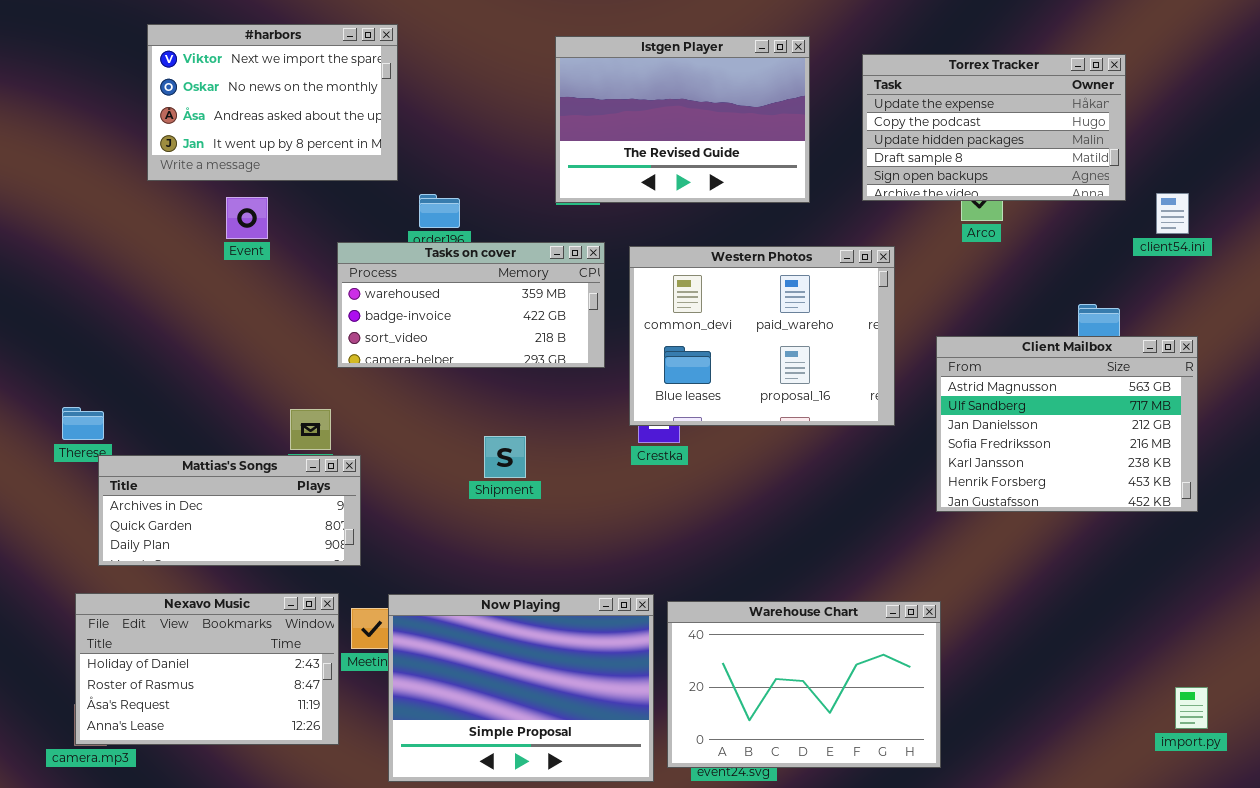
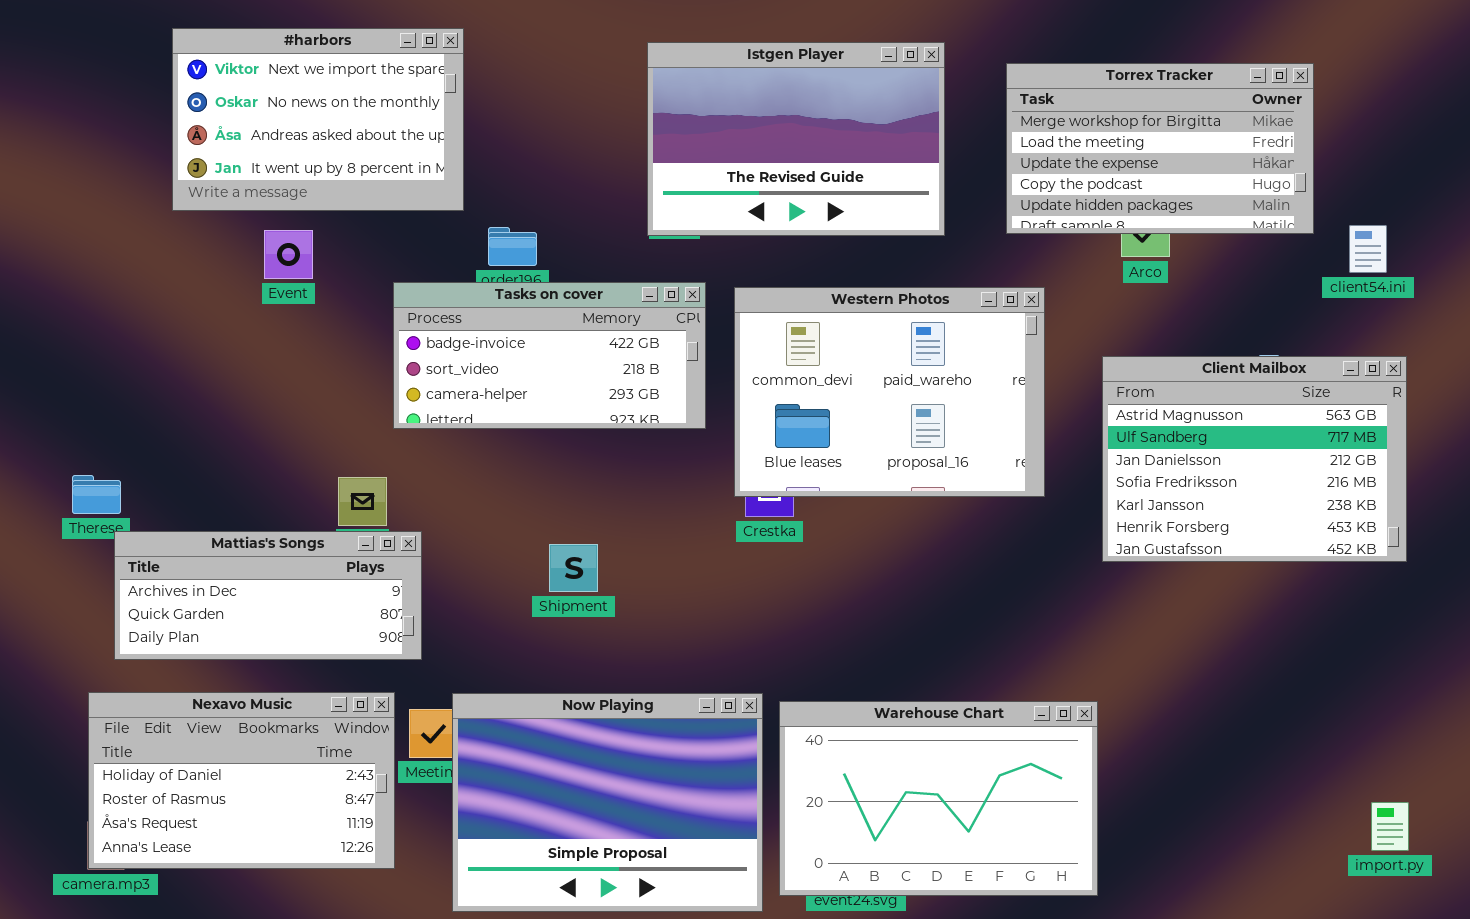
Torrex Tracker: [862,54,1126,201] -> [1006,63,1314,234], scrolled up 2 rows
Tasks on cover: [337,242,605,368] -> [393,282,706,429], scrolled down 1 row
Client Mailbox: [936,336,1198,512] -> [1102,356,1407,562], moved
Shipment: [484,436,526,478] -> [549,544,598,592], moved

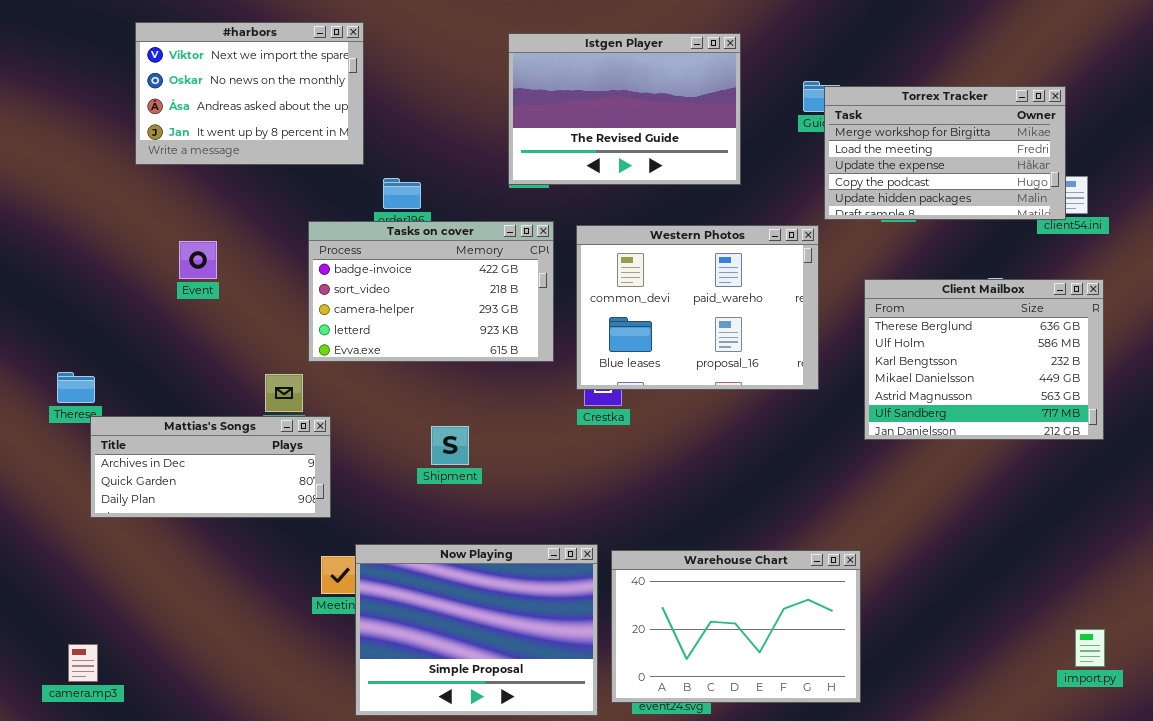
Torrex Tracker: [1006,63,1314,234] -> [824,86,1066,220], moved
Event: [264,230,313,279] -> [179,241,217,279], moved
Tasks on cover: [393,282,706,429] -> [308,221,554,362], resized
Client Mailbox: [1102,356,1407,562] -> [864,279,1104,440], scrolled up 4 rows
Nexavo Music: [88,692,395,869] -> none, closed

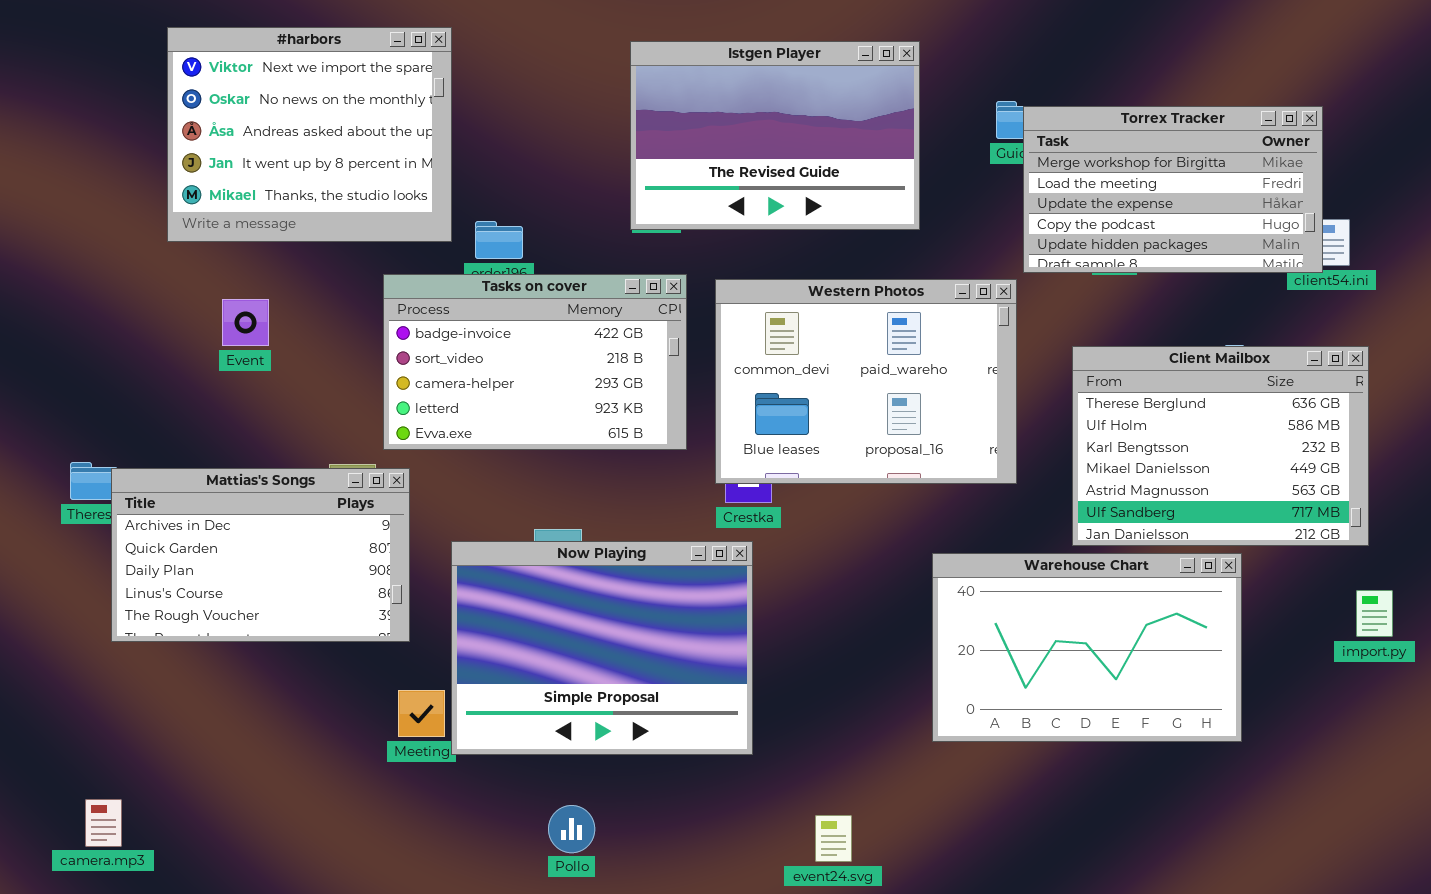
#harbors: [135,22,364,165] -> [167,27,452,242], resized
Mattias's Songs: [90,416,331,518] -> [111,468,410,642], resized
Now Playing: [355,544,598,716] -> [451,541,753,755], moved
Warehouse Chart: [611,550,861,703] -> [932,553,1242,742], moved
import.py: [1075,629,1105,667] -> [1356,590,1393,637], moved

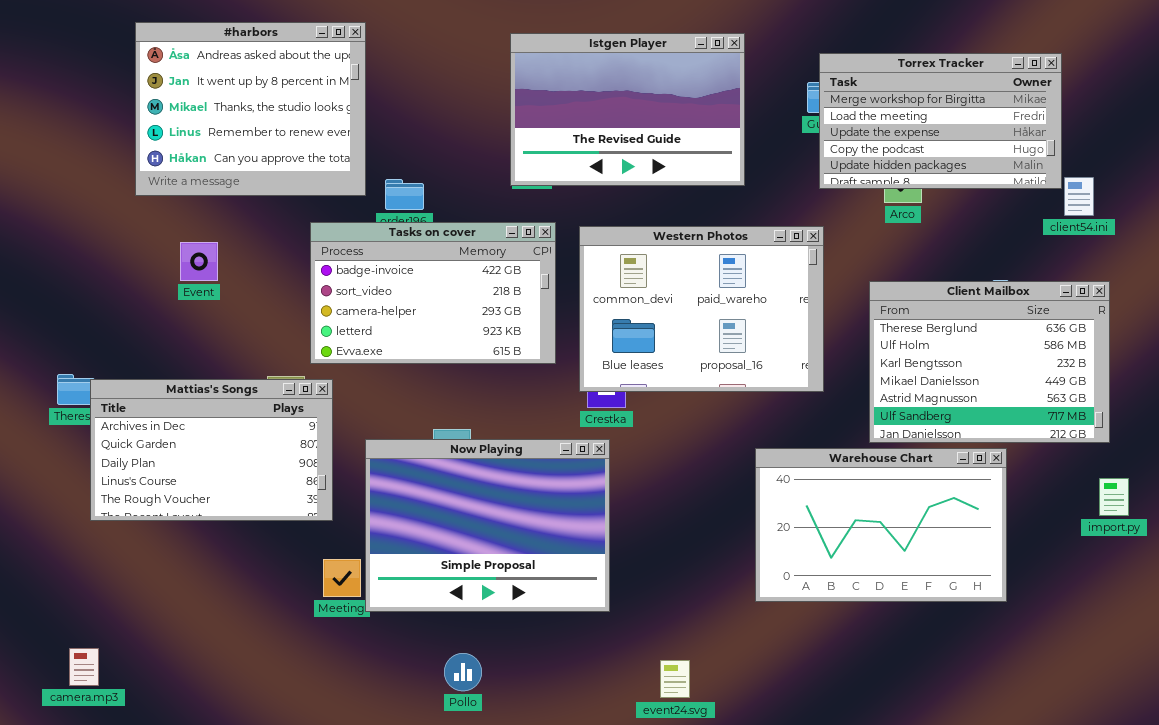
#harbors: [167,27,452,242] -> [135,22,366,196], scrolled down 2 rows
Torrex Tracker: [1023,106,1323,273] -> [819,53,1062,189], moved

